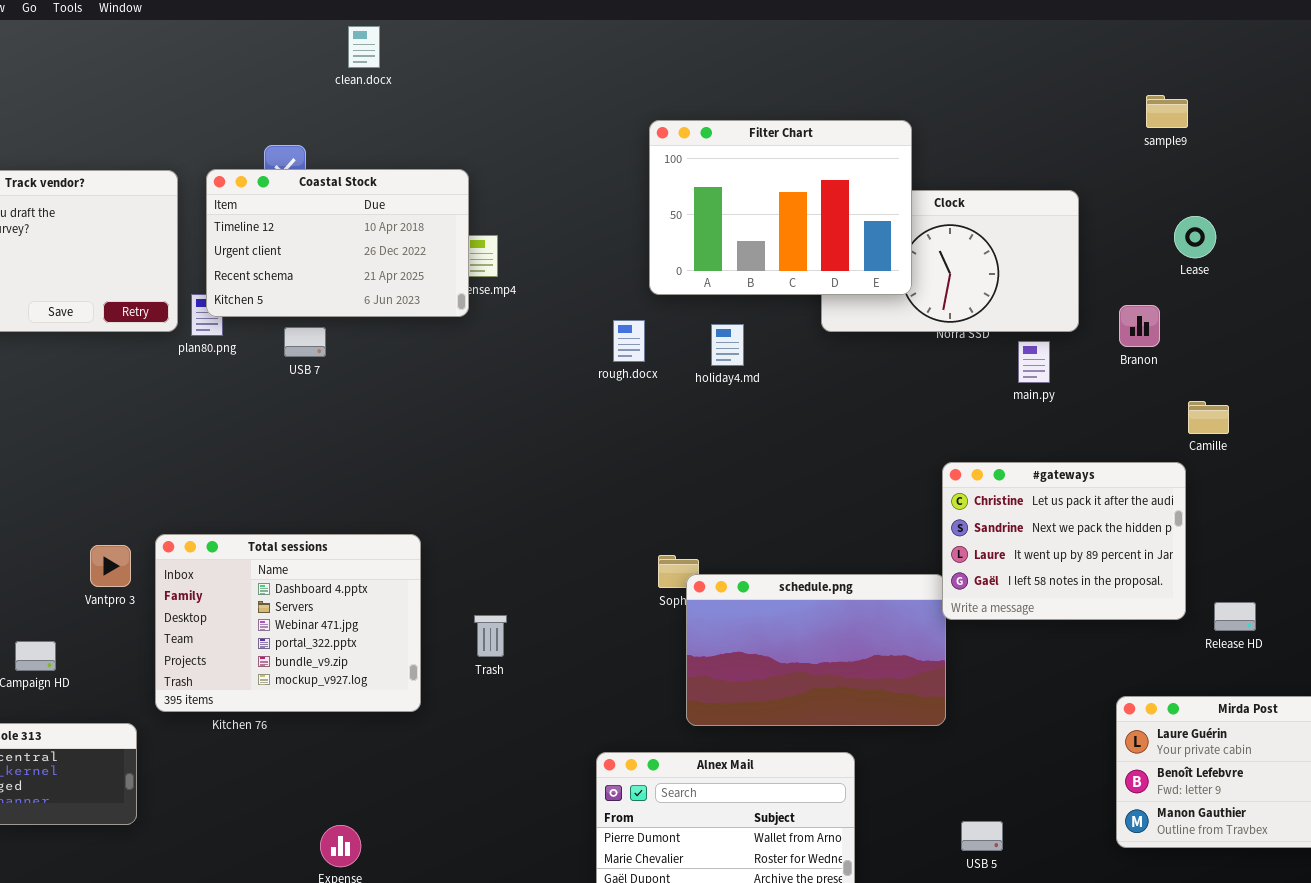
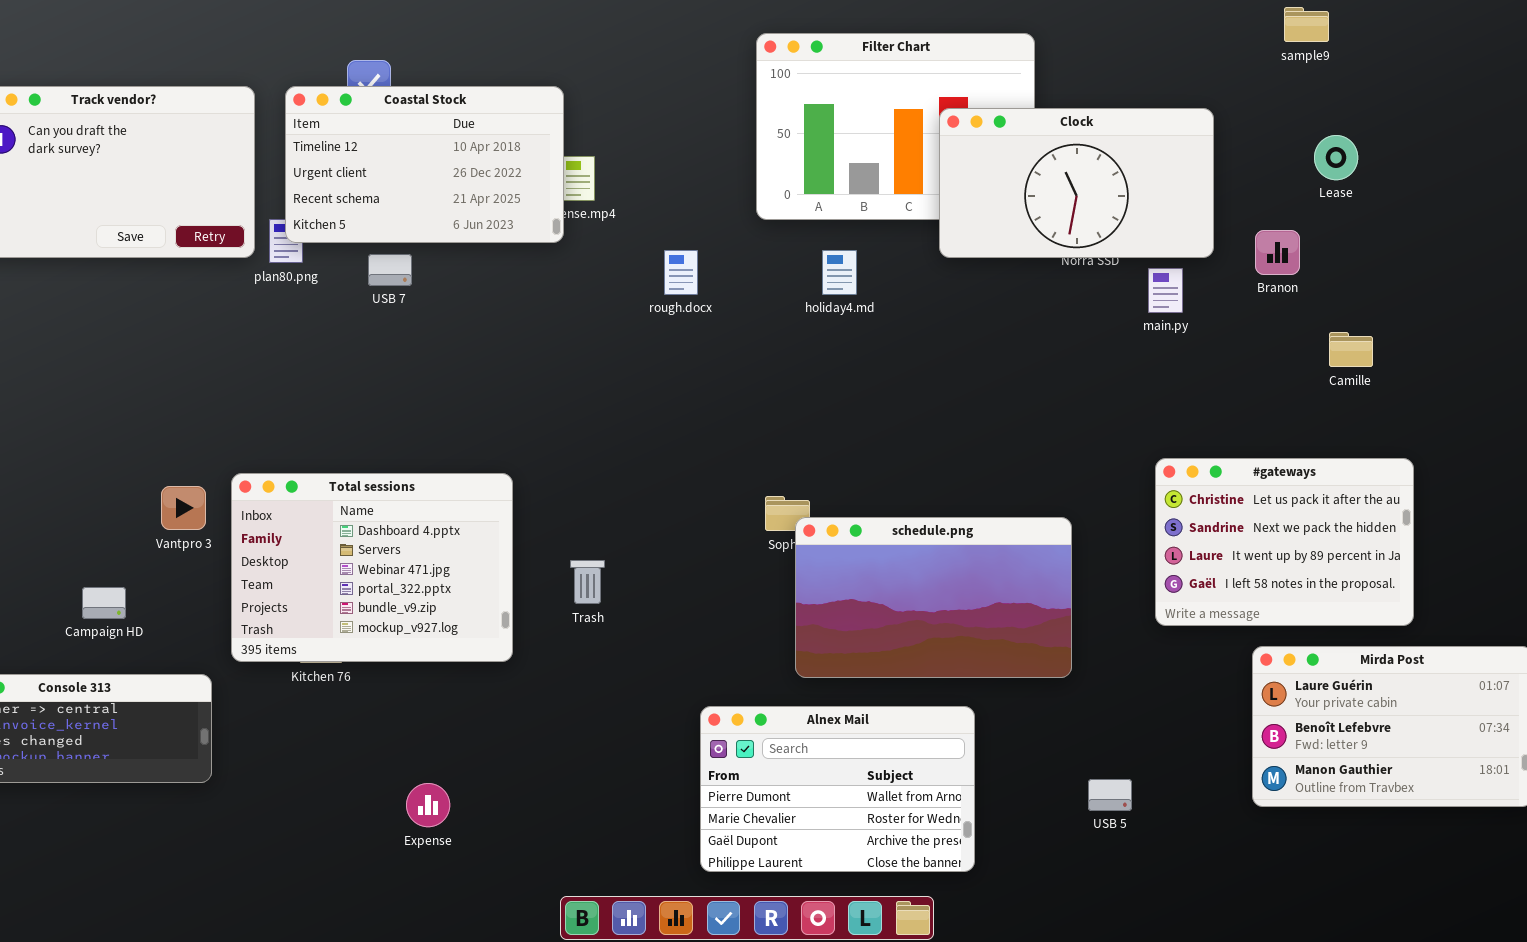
Clock: [821,190,1079,332] -> [939,108,1214,258], raised
rough.docx: [613,320,645,362] -> [664,250,698,295], moved
#gateways: [942,462,1186,620] -> [1155,458,1414,626], moved

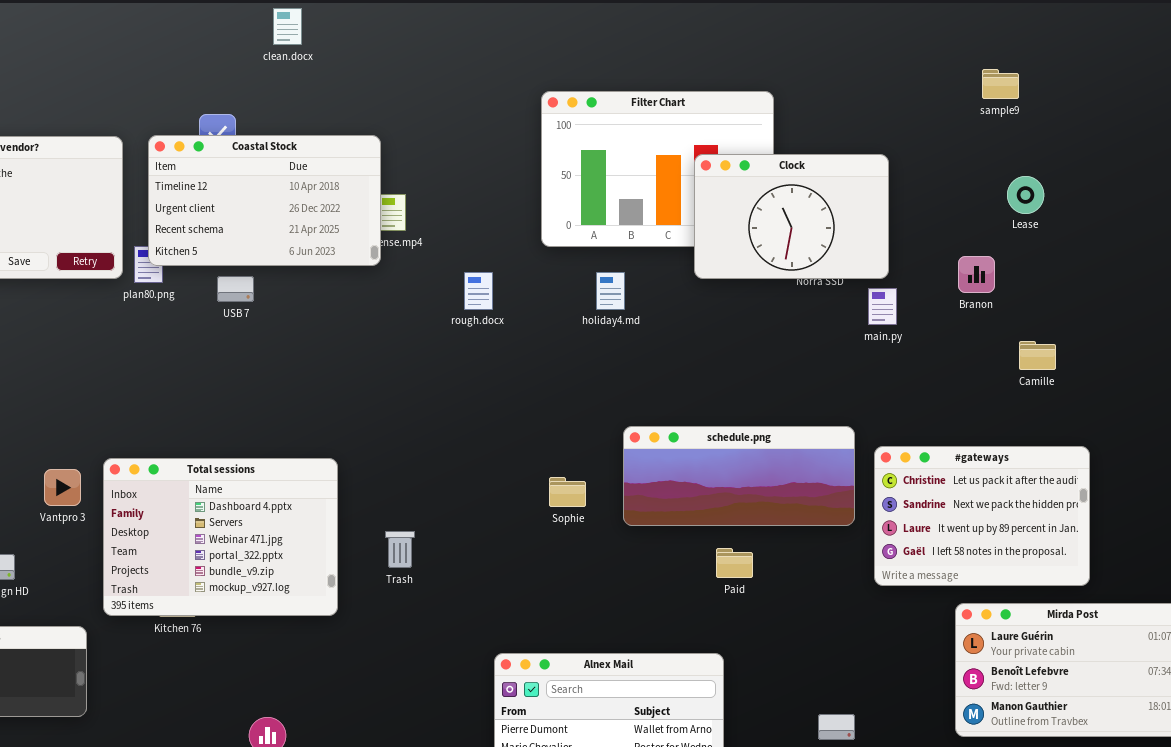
Clock: [939,108,1214,258] -> [694,154,889,279], resized
schedule.png: [795,517,1072,678] -> [623,426,855,526], moved, resized

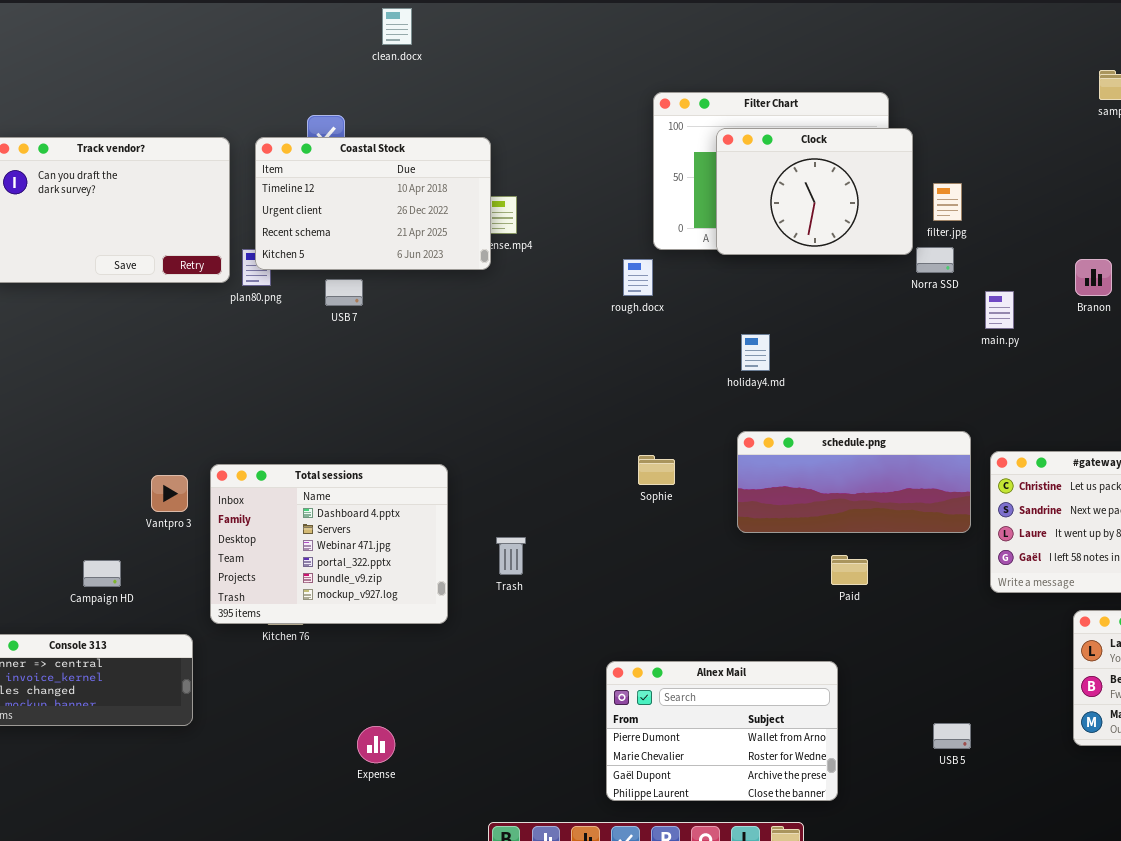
Clock: [694,154,889,279] -> [716,128,913,255], moved
rough.docx: [464,272,493,310] -> [623,259,653,296], moved
holiday4.md: [596,272,625,310] -> [741,334,770,371], moved
Sophie: [549,477,586,507] -> [638,455,675,485], moved

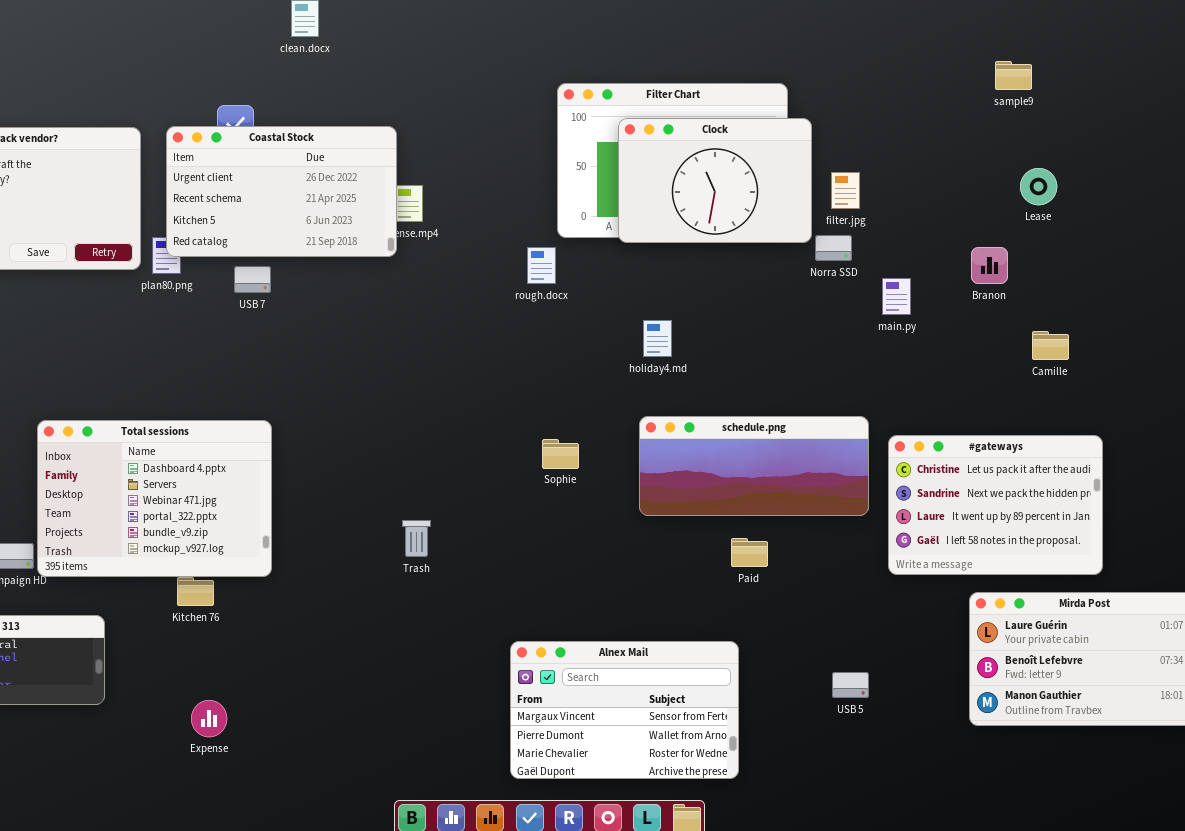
Coastal Stock: [255,137,491,270] -> [166,126,397,257], scrolled down 1 row
Total sessions: [210,464,448,624] -> [37,420,272,577], moved
Alnex Mail: [606,661,838,801] -> [510,641,739,779], scrolled up 1 row
USB 5: [933,723,971,749] -> [832,672,869,698], moved
Expense: [357,726,395,763] -> [191,700,227,737], moved

